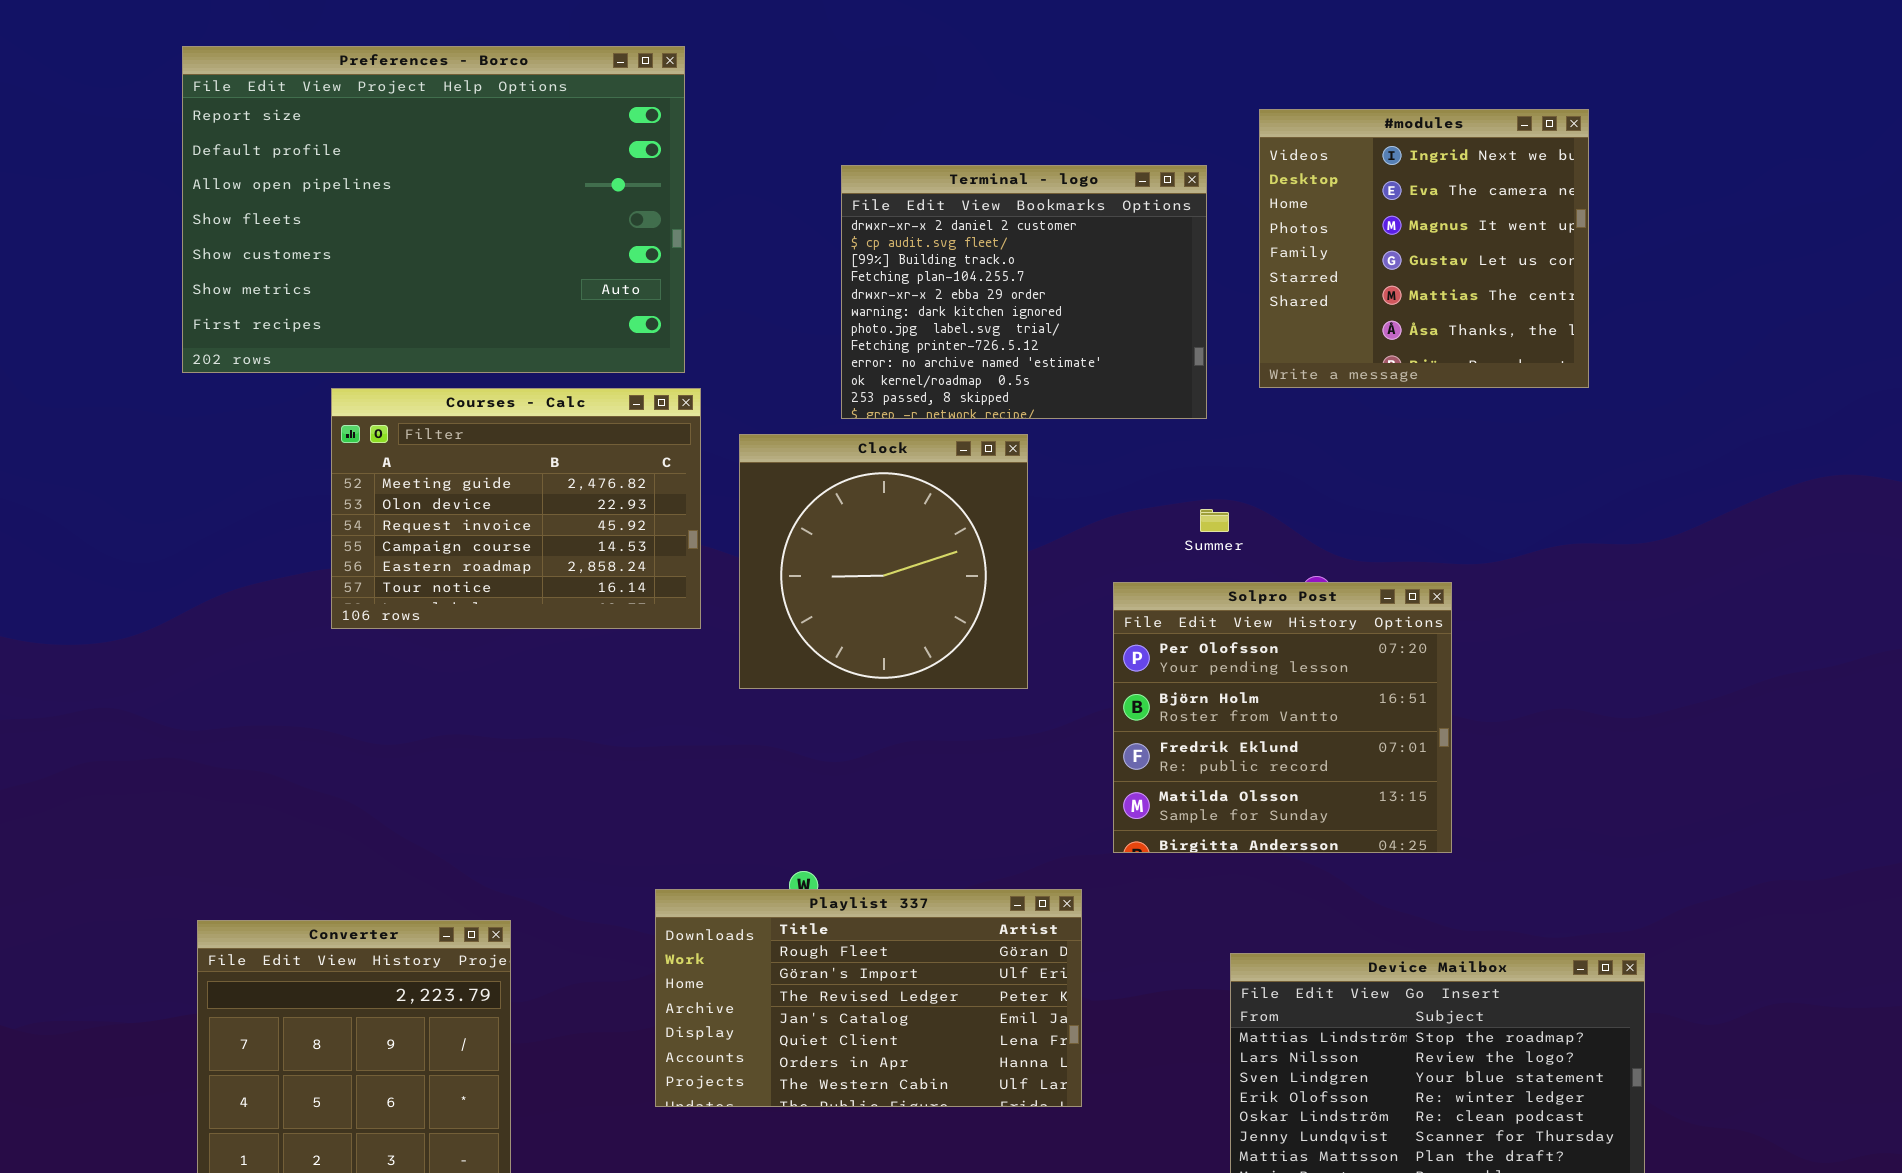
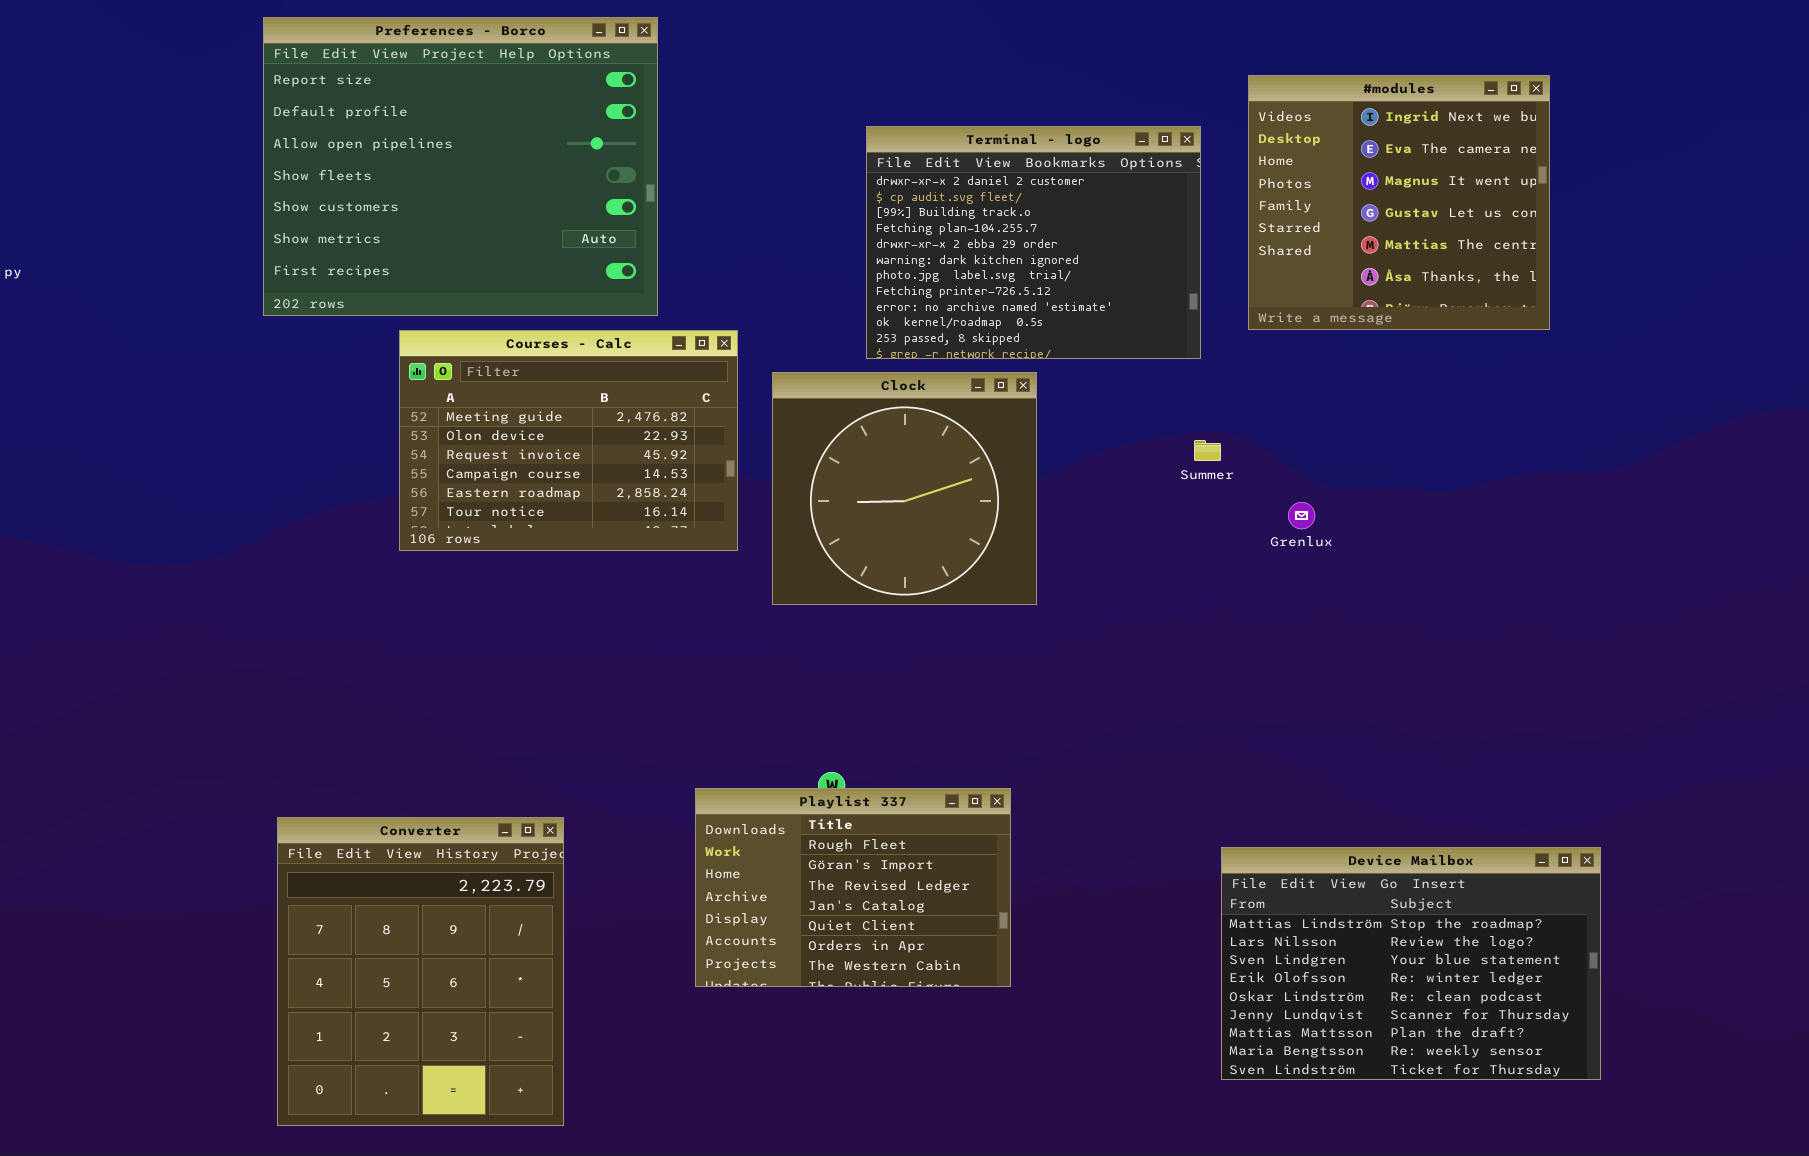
Preferences - Borco: [182,46,685,373] -> [263,17,658,316], resized
Solpro Post: [1113,582,1452,853] -> none, closed
Playlist 337: [655,889,1082,1107] -> [695,788,1011,987], resized

